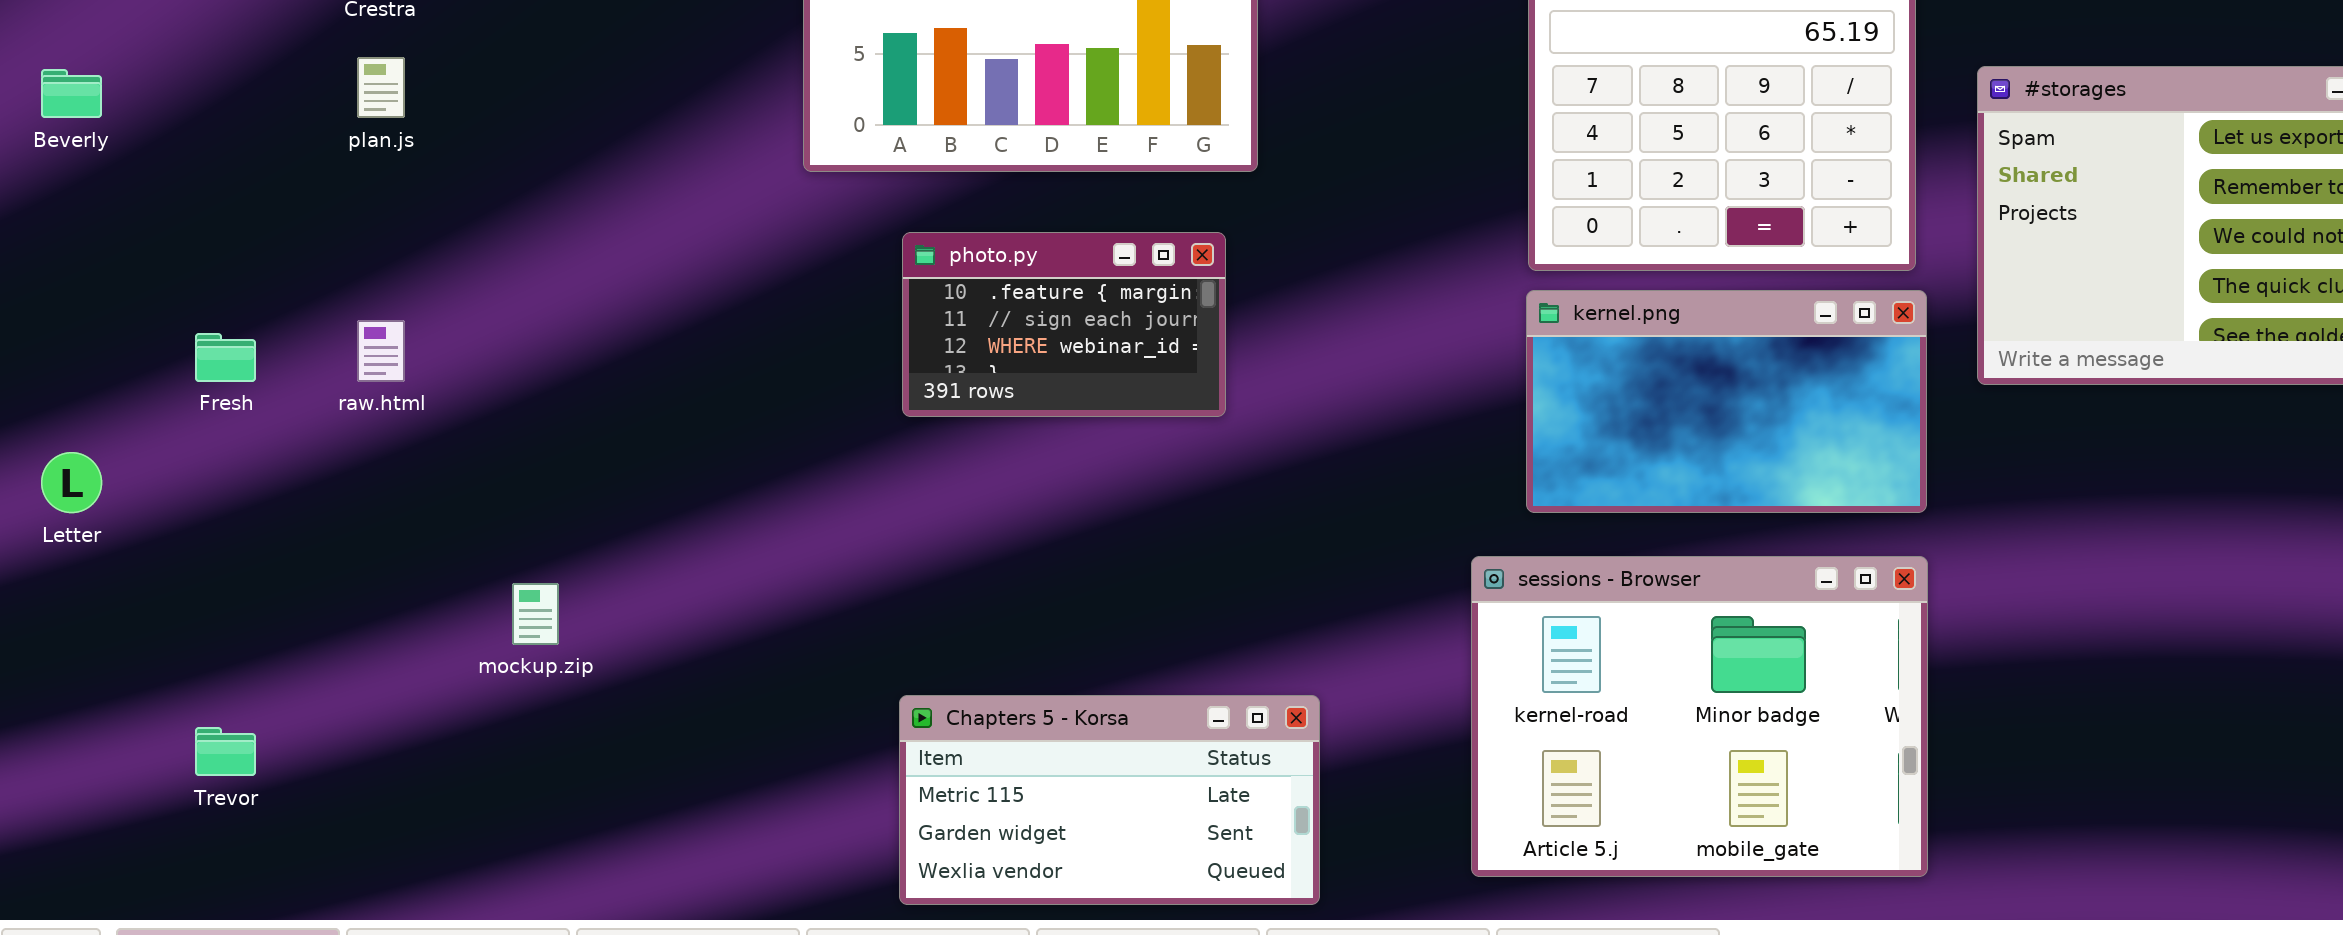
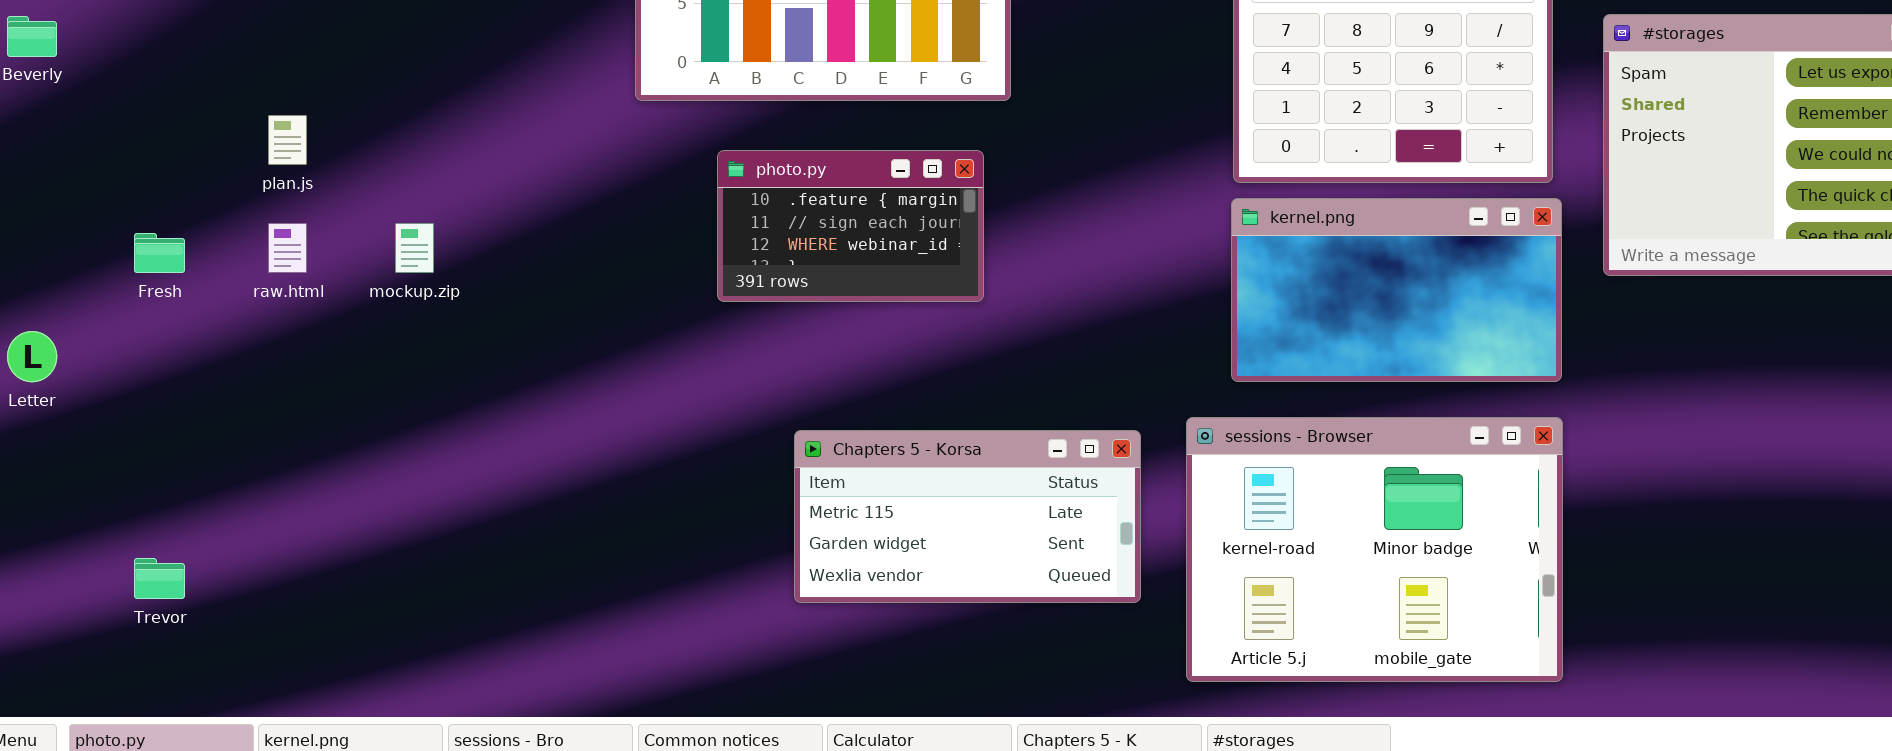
plan.js: [357,57,405,118] -> [268,115,307,165], moved
mockup.zip: [512,583,559,645] -> [395,223,434,273], moved
Chapters 5 - Korsa: [899,695,1320,905] -> [794,430,1141,603], moved

